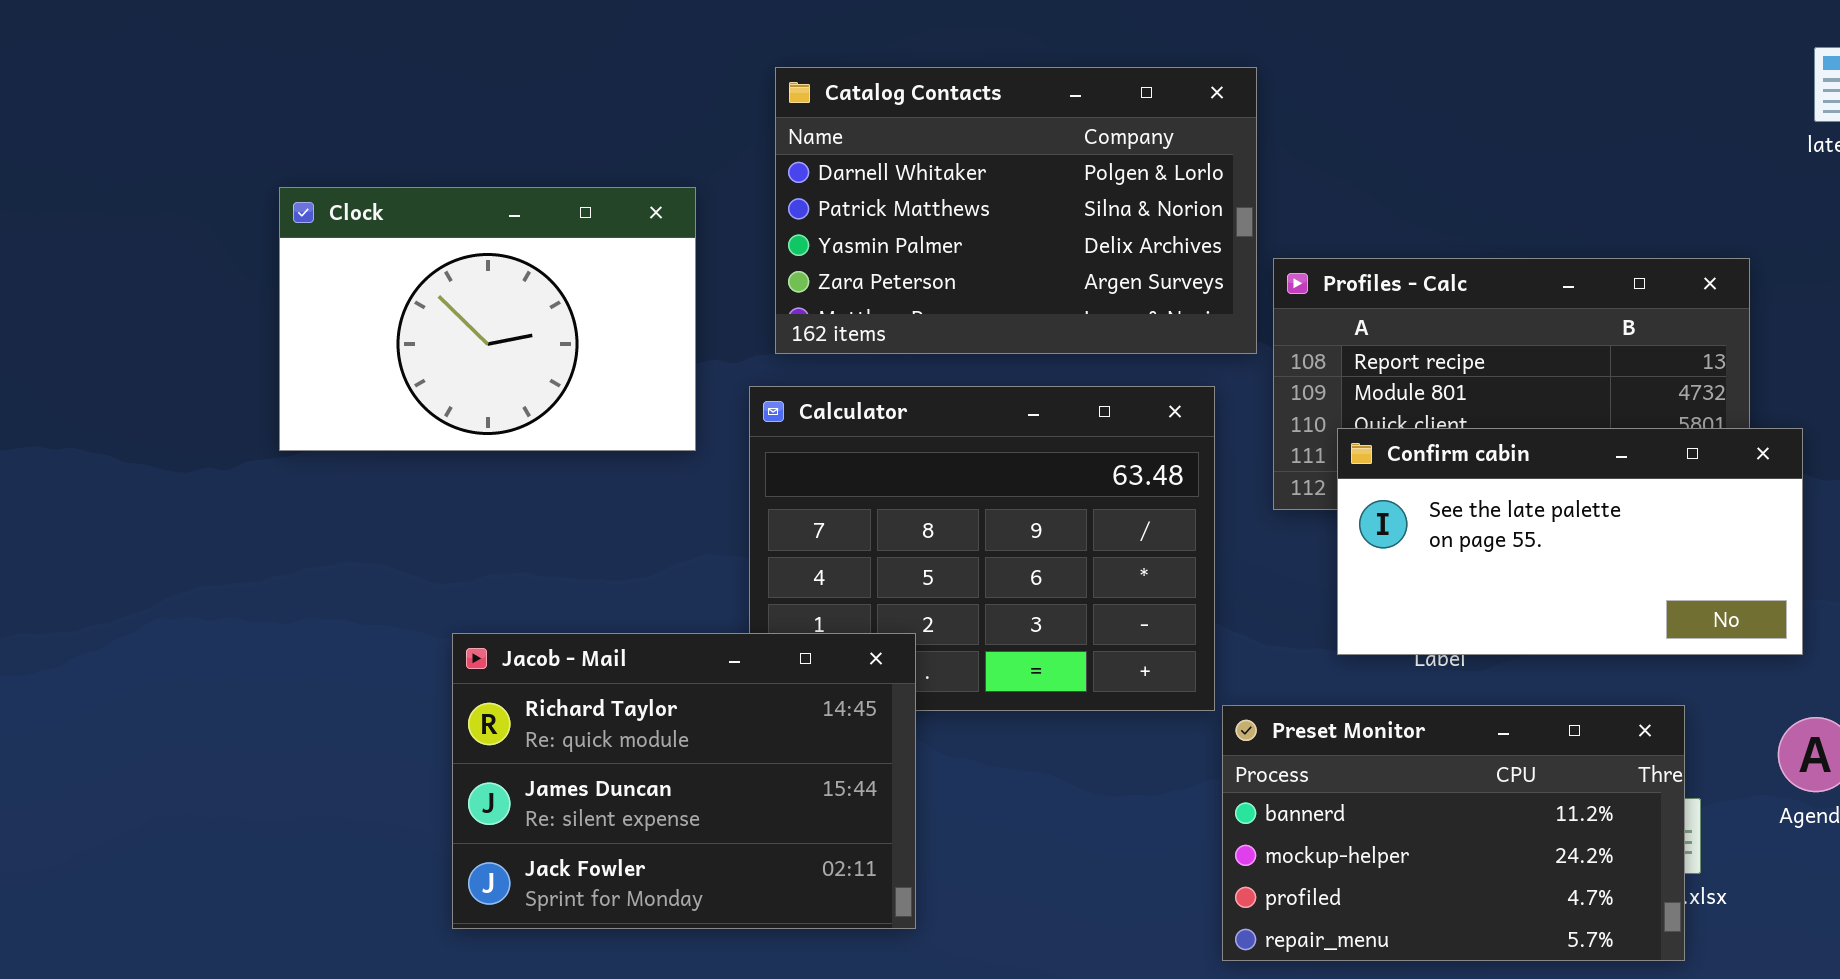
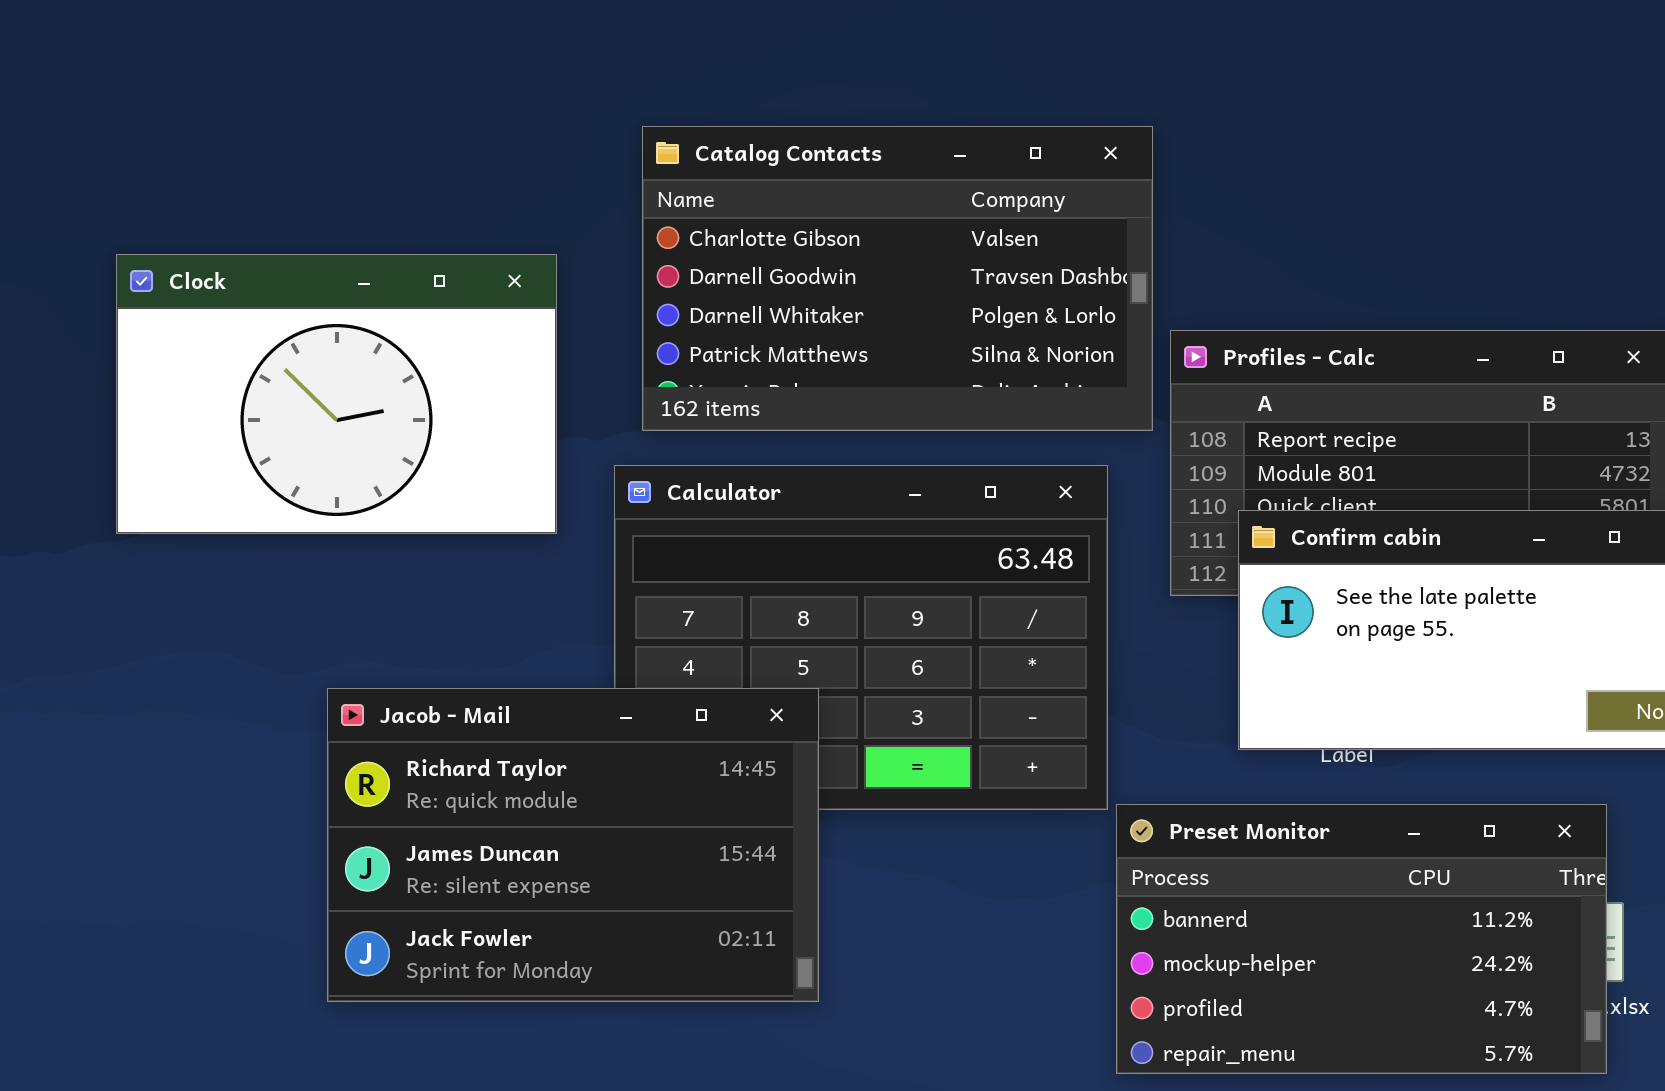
Catalog Contacts: [775,67,1257,354] -> [642,126,1153,431], scrolled up 2 rows
Jacob - Mail: [452,633,916,929] -> [327,688,819,1002], moved

